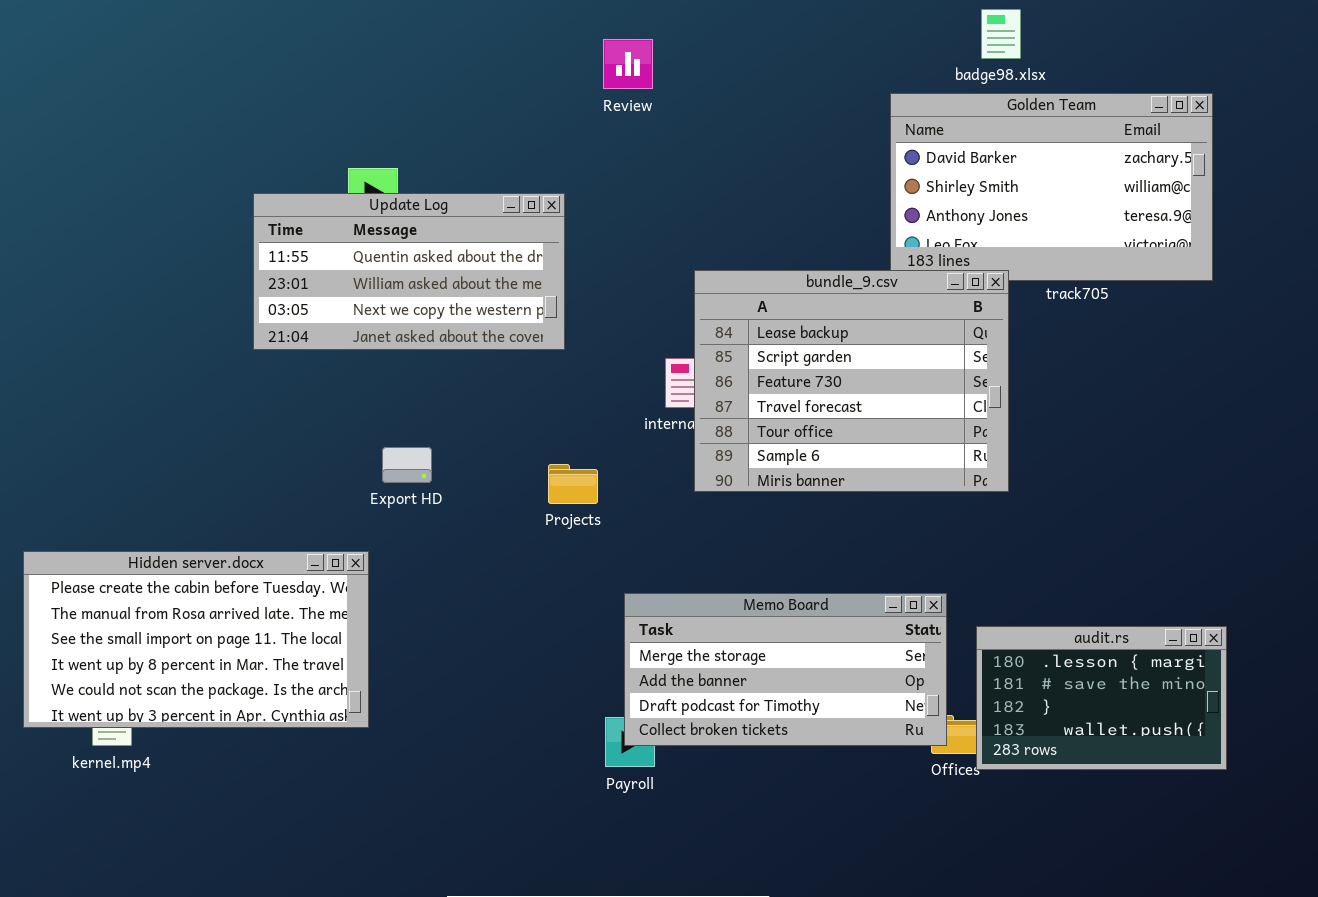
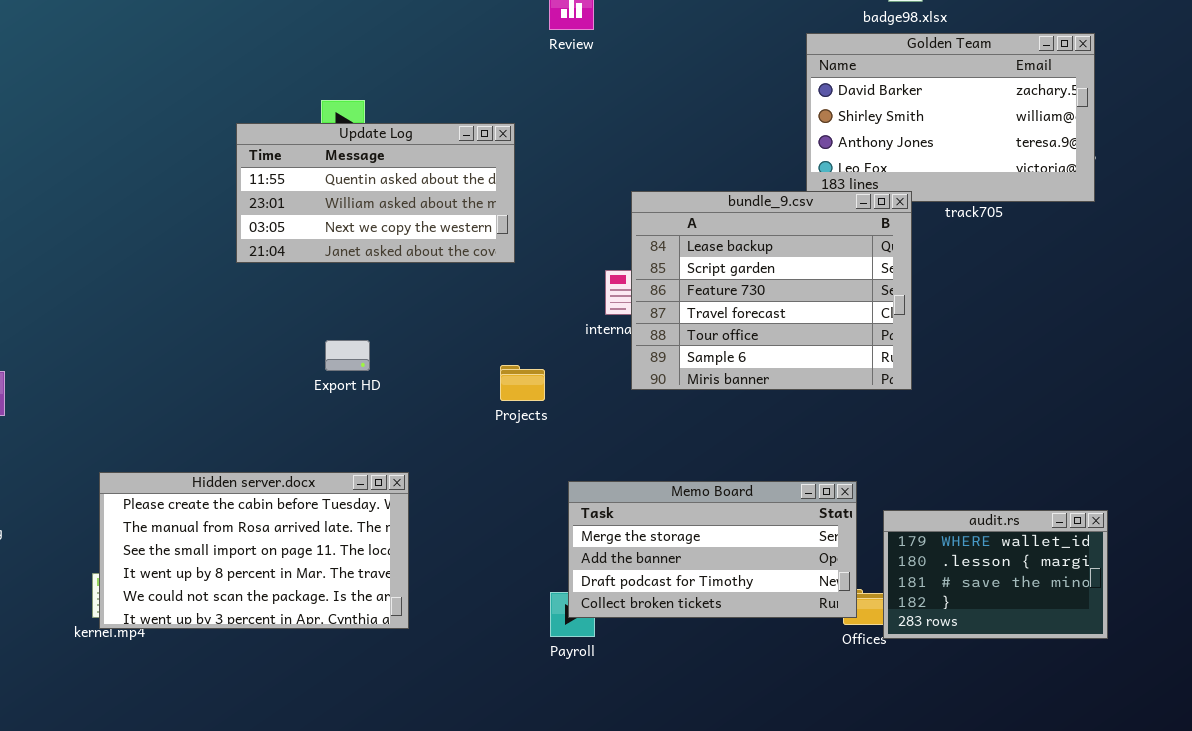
Export HD: [382,447,432,483] -> [325,340,370,371], moved
Hidden server.docx: [23,551,369,728] -> [99,472,409,629], moved
audit.rs: [976,626,1227,770] -> [883,510,1108,639], scrolled up 1 row

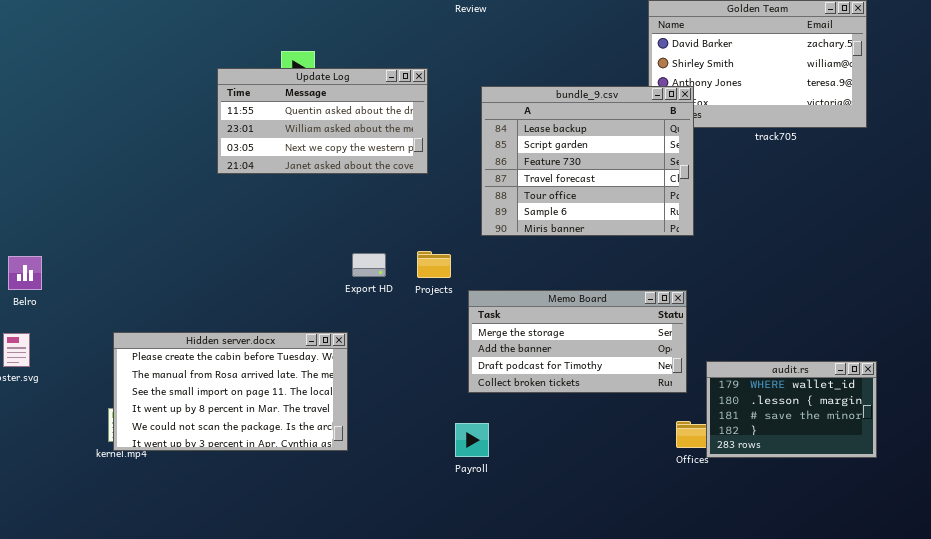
bundle_9.csv: [631,191,912,390] -> [481,86,694,236], moved
Export HD: [325,340,370,371] -> [352,253,386,277], moved
Memo Board: [568,481,857,618] -> [468,290,687,393], moved

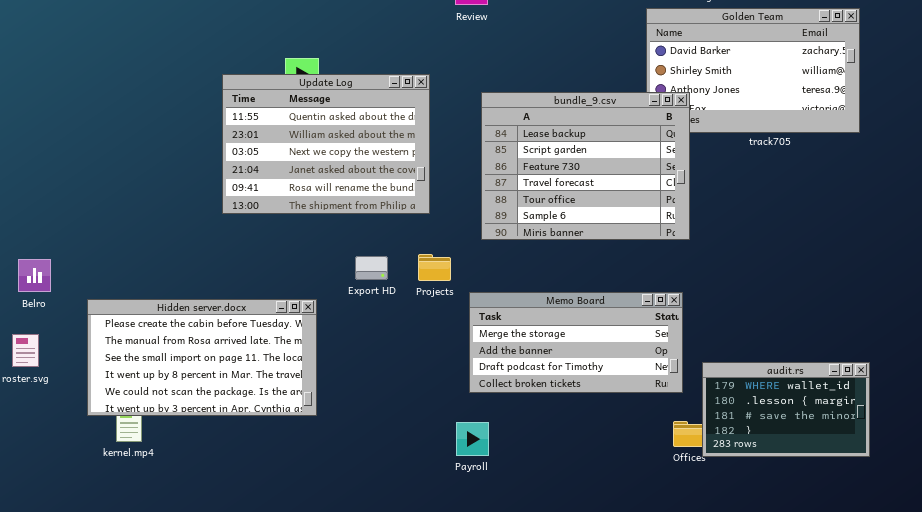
Update Log: [217,68,428,174] -> [222,74,430,214], resized
Hidden server.docx: [113,332,348,451] -> [87,299,317,416], moved

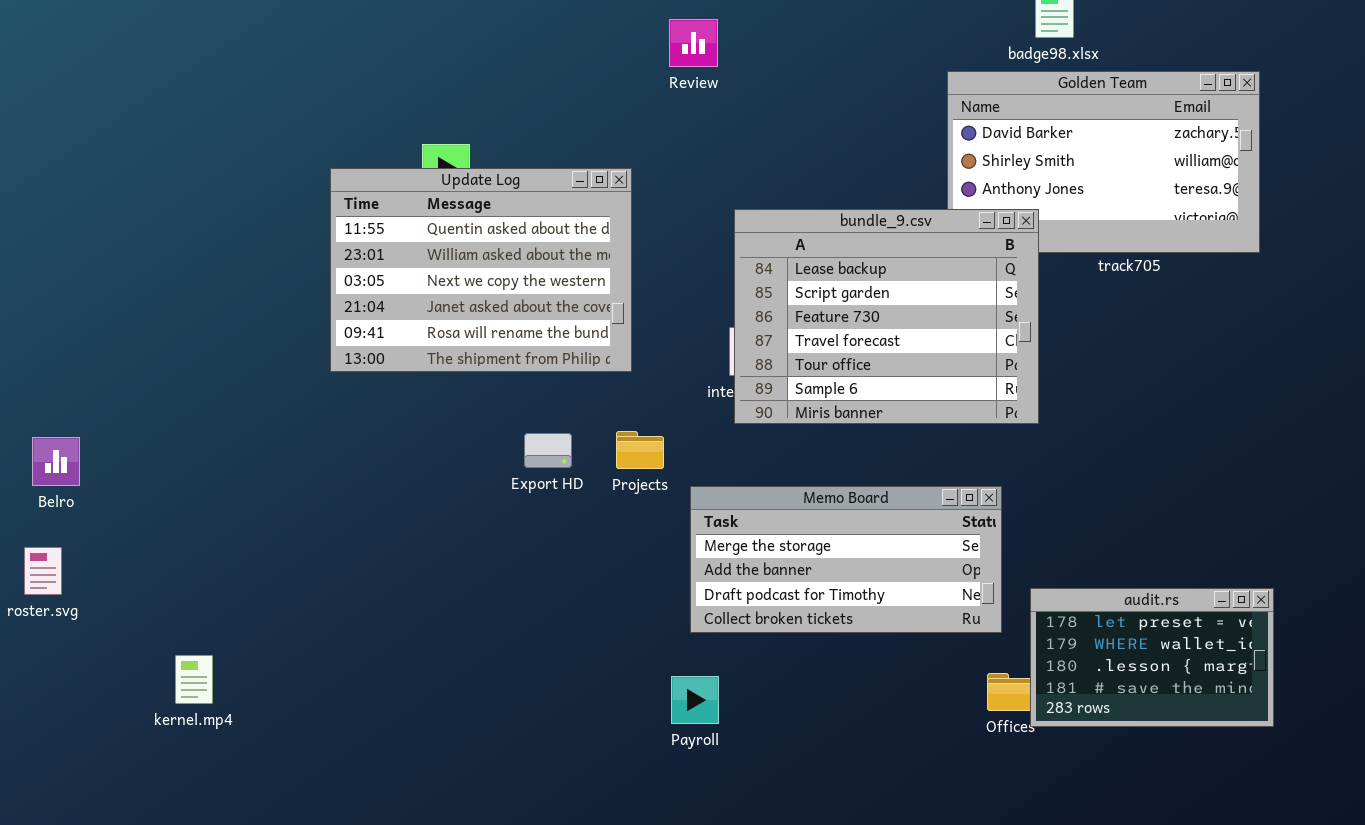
bundle_9.csv: [481,92,690,240] -> [734,209,1039,424], moved
Hidden server.docx: [87,299,317,416] -> none, closed
audit.rs: [702,362,870,457] -> [1030,588,1274,727], scrolled up 1 row

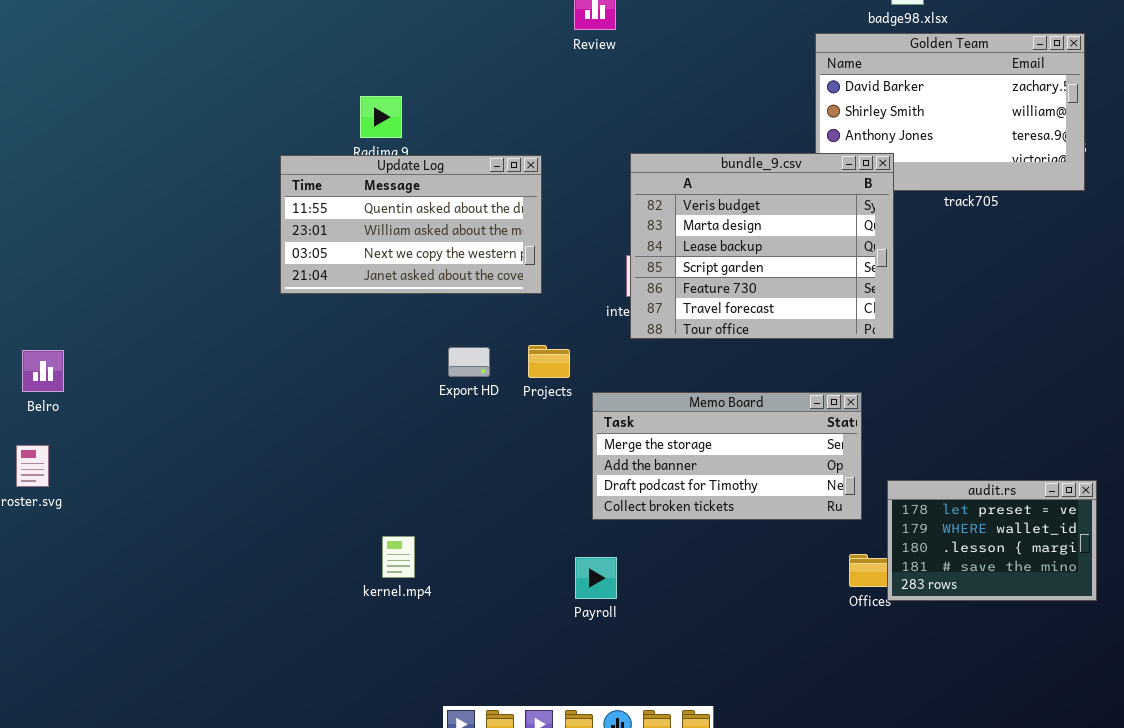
Update Log: [330,168,632,372] -> [280,155,542,294], resized
bundle_9.csv: [734,209,1039,424] -> [630,153,894,339], scrolled up 2 rows
kernel.mp4: [175,655,213,704] -> [382,536,415,578], moved

